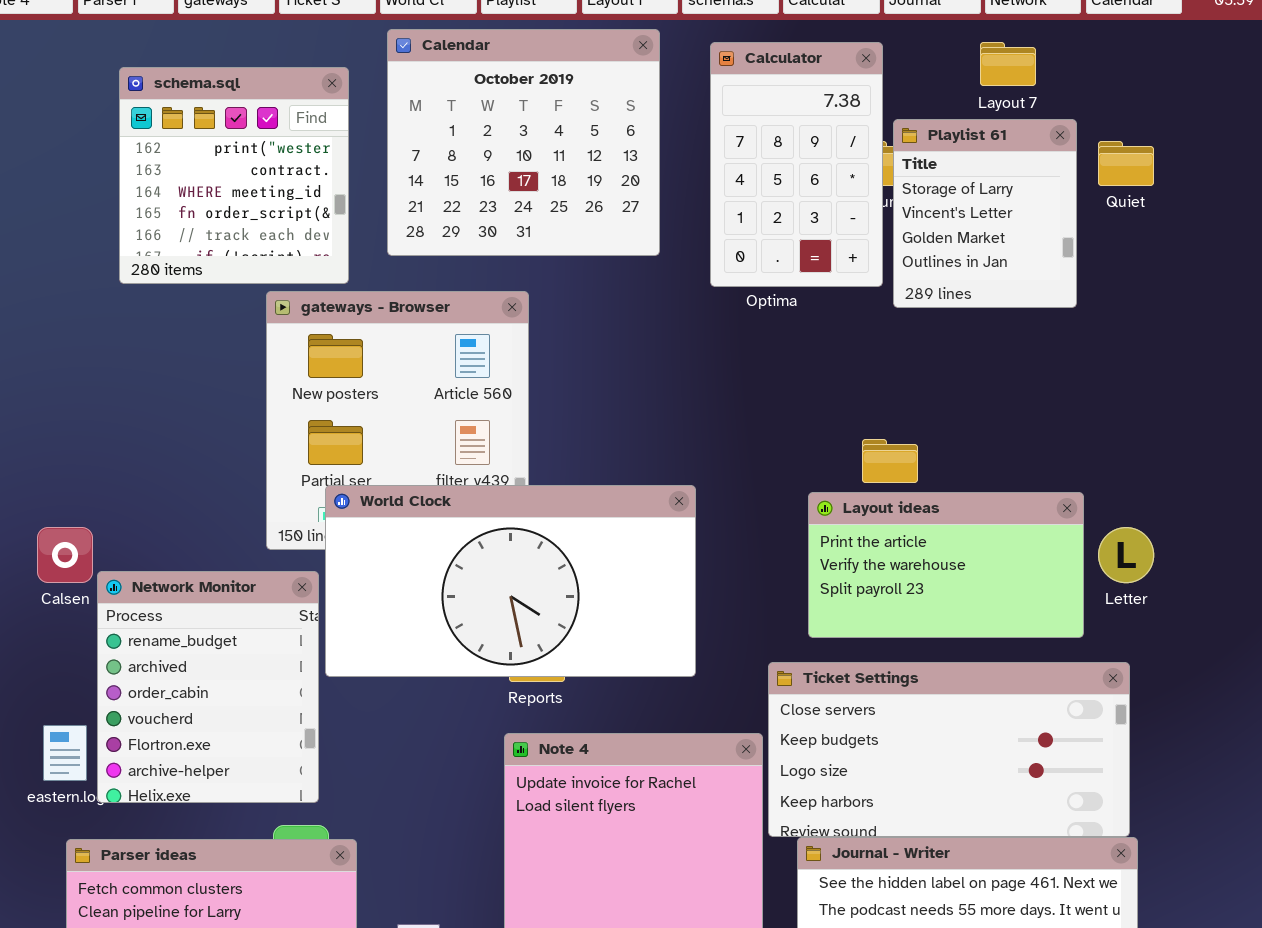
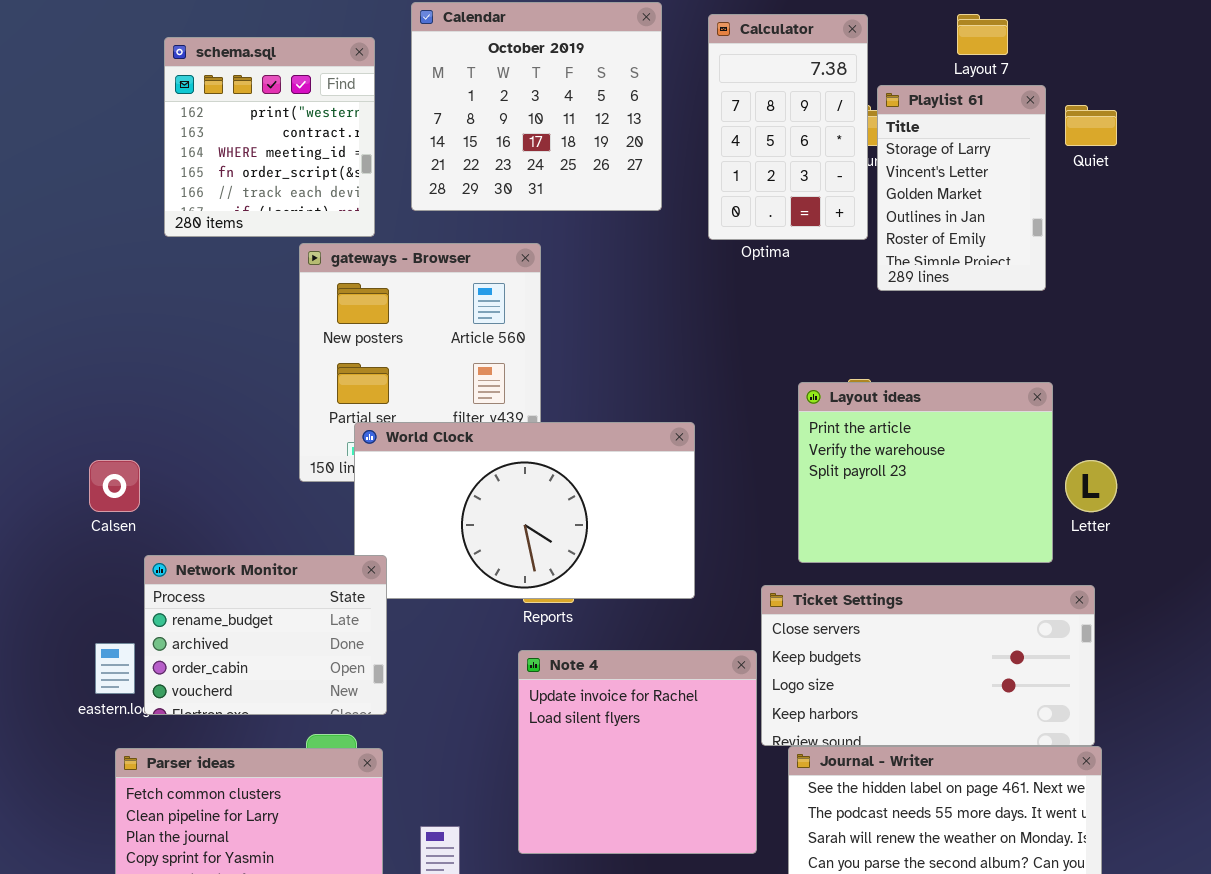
Playlist 61: [893,119,1077,308] -> [877,85,1046,291], resized
Layout ideas: [808,492,1084,638] -> [798,382,1053,563], resized
Network Monitor: [97,571,319,803] -> [144,555,387,715], resized

